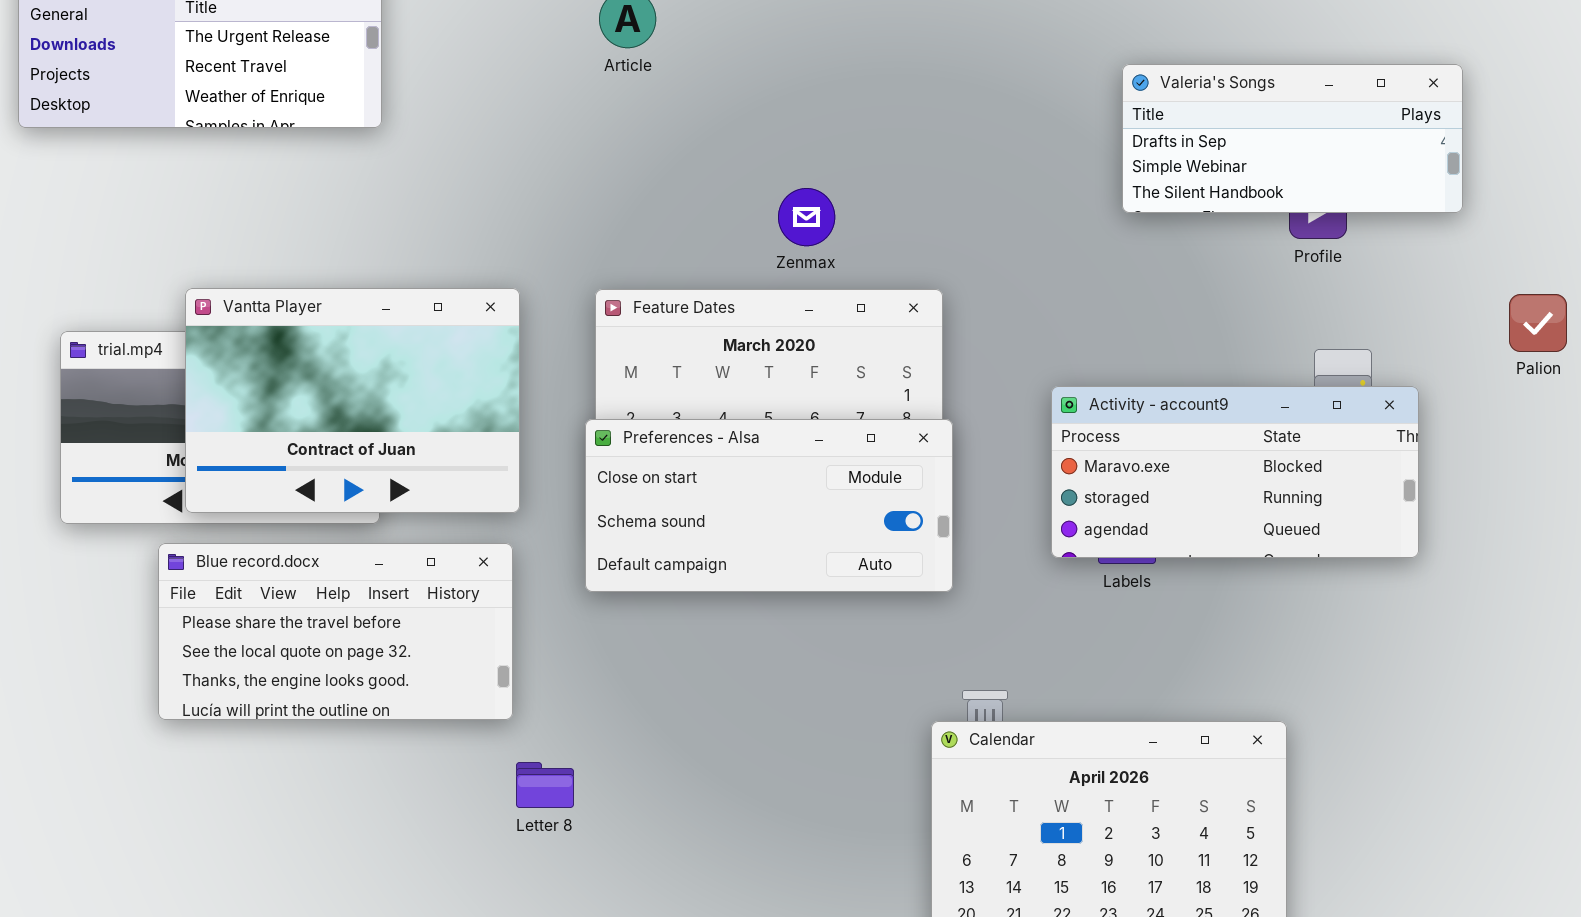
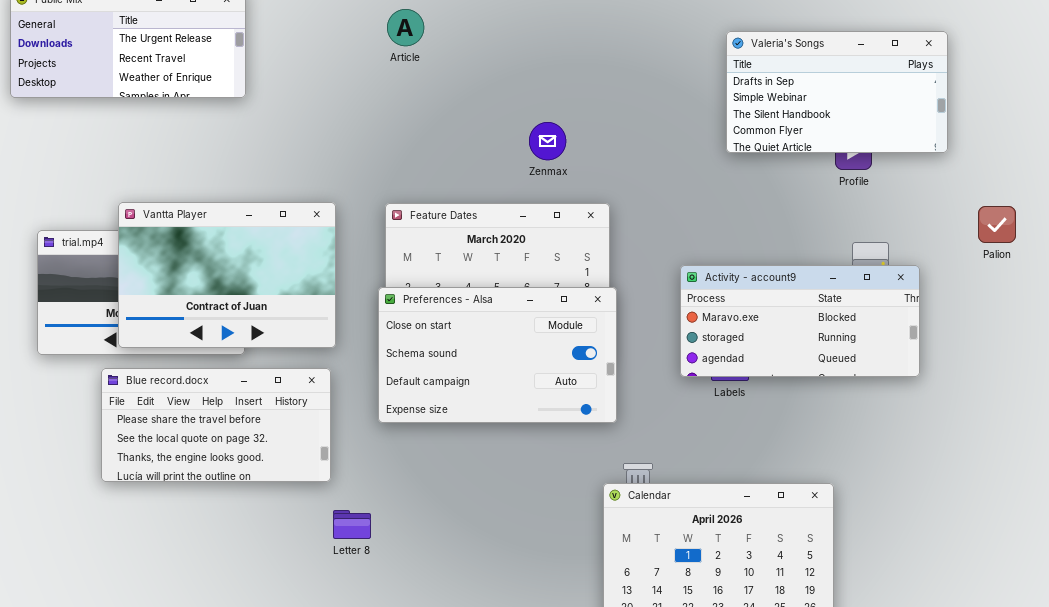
Valeria's Songs: [1122,64,1463,213] -> [726,31,948,153], resized
Zenmax: [778,188,835,246] -> [529,122,566,160], moved
Preferences - Alsa: [585,419,953,592] -> [378,287,617,423], resized

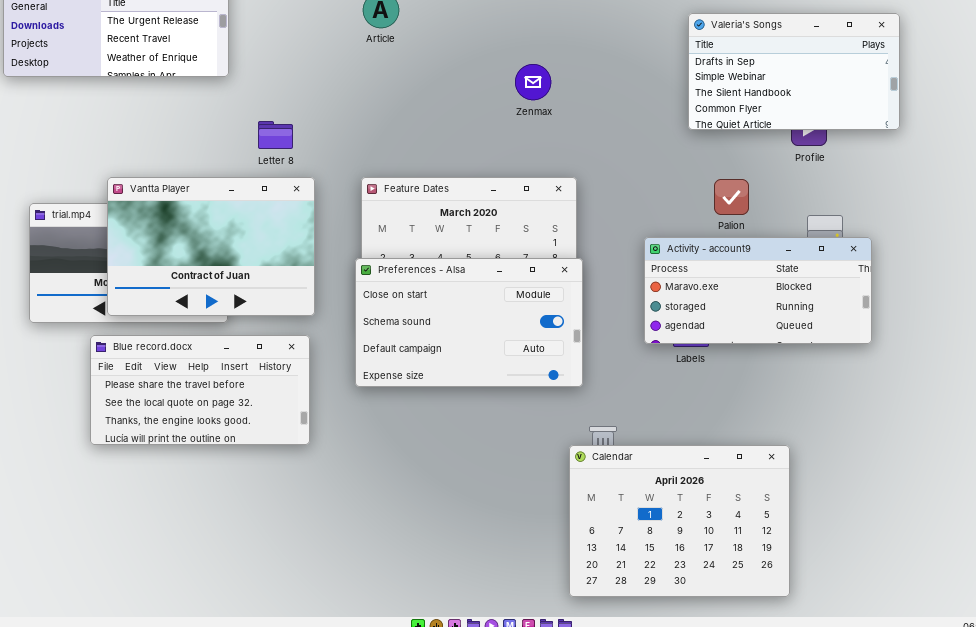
Zenmax: [529,122,566,160] -> [515,64,551,100], moved
Palion: [978,206,1016,243] -> [714,179,749,215], moved
Letter 8: [333,510,371,539] -> [258,121,293,149], moved

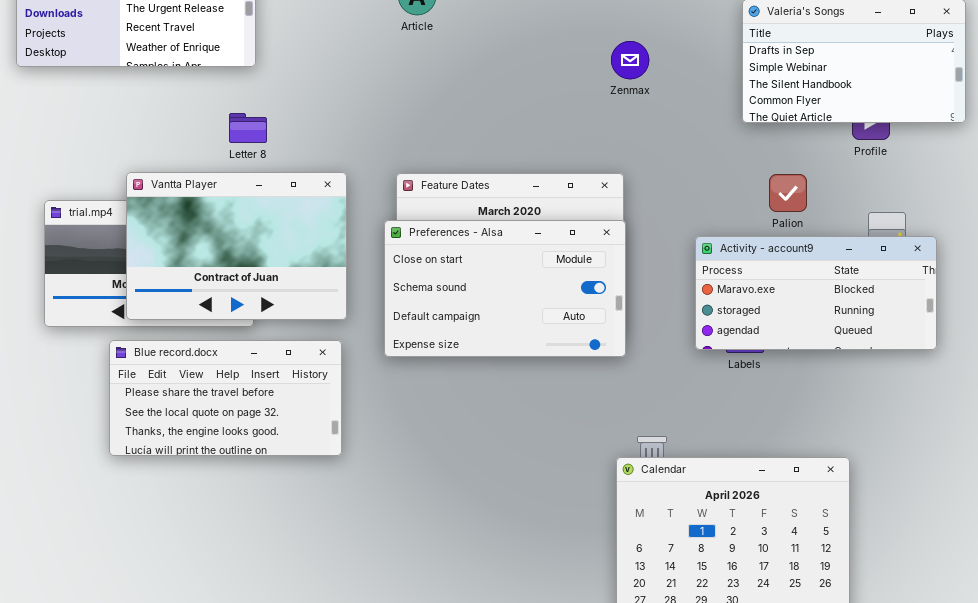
Zenmax: [515,64,551,100] -> [611,41,649,79], moved
Letter 8: [258,121,293,149] -> [229,113,267,143], moved
Preferences - Alsa: [355,258,583,387] -> [384,220,626,357], moved

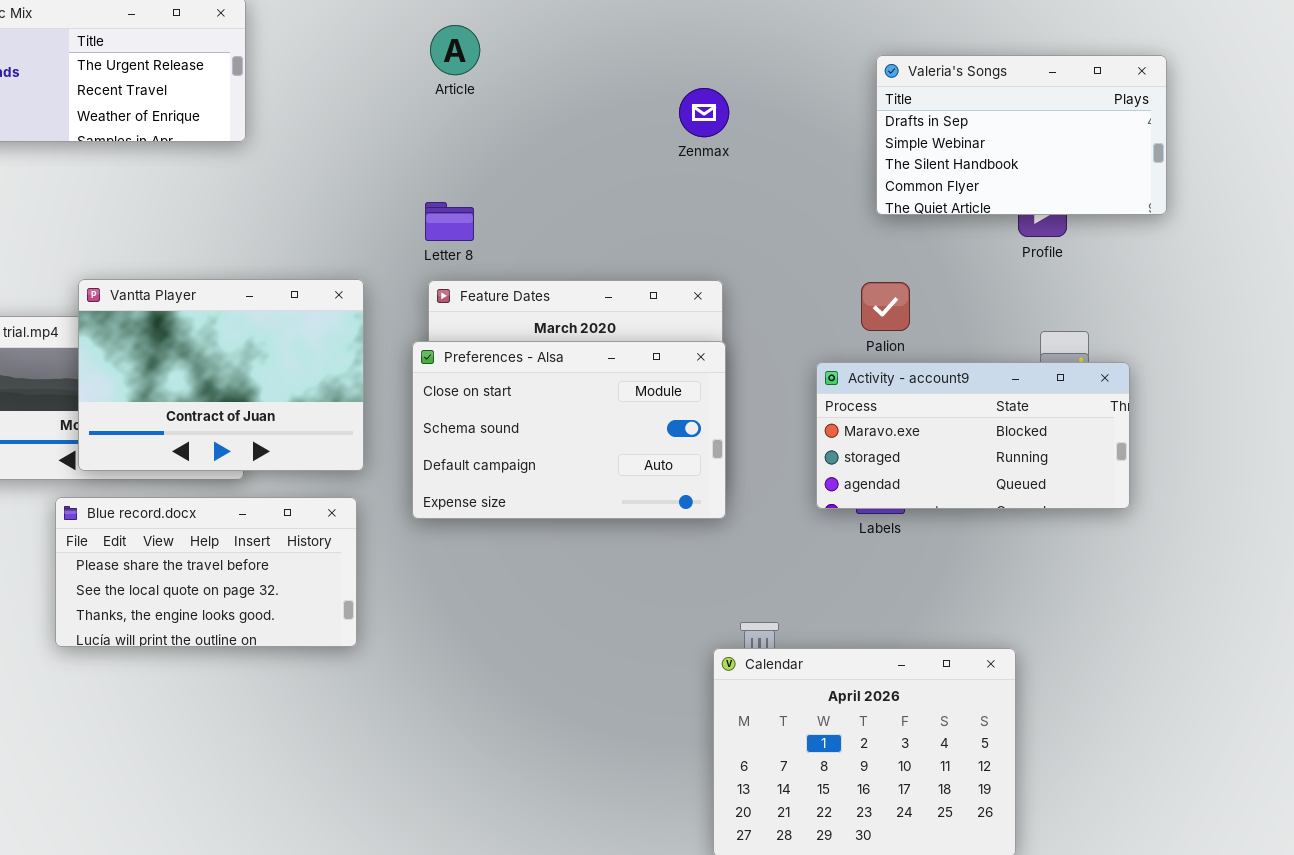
Zenmax: [611,41,649,79] -> [679,88,729,137], moved
Letter 8: [229,113,267,143] -> [425,202,474,241], moved
Palion: [769,174,807,212] -> [861,282,910,331], moved

